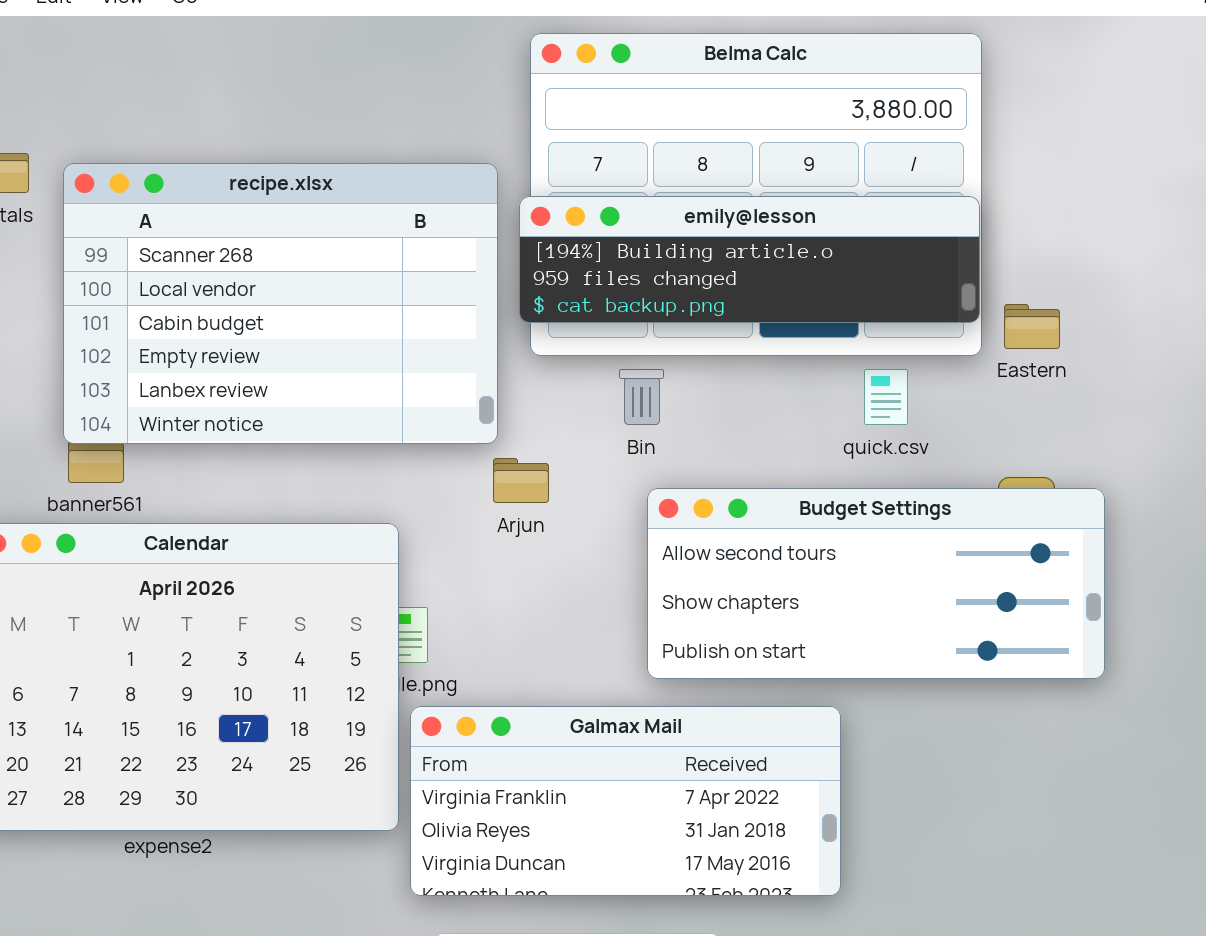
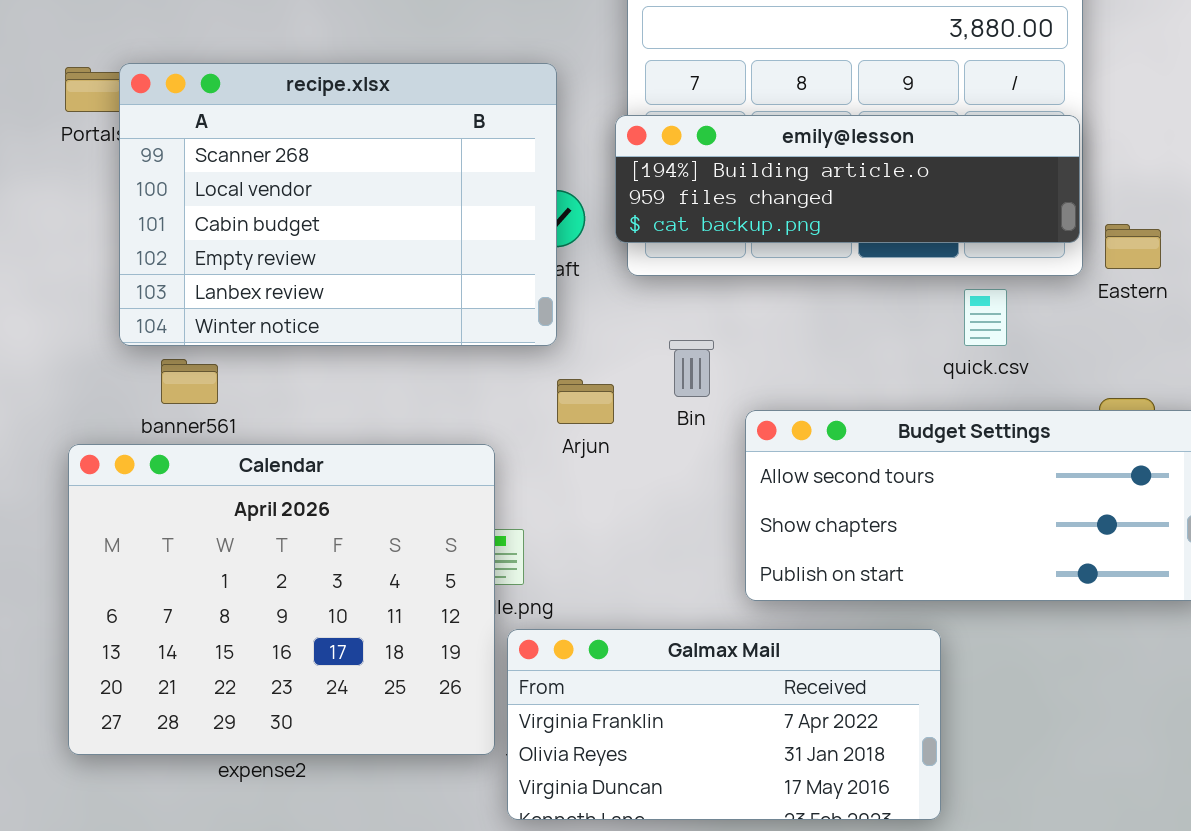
recipe.xlsx: [63,163,498,444] -> [119,63,557,346], moved
Bin: [619,369,664,425] -> [669,340,714,397], moved
Arjun: [493,458,549,503] -> [557,379,614,424], moved

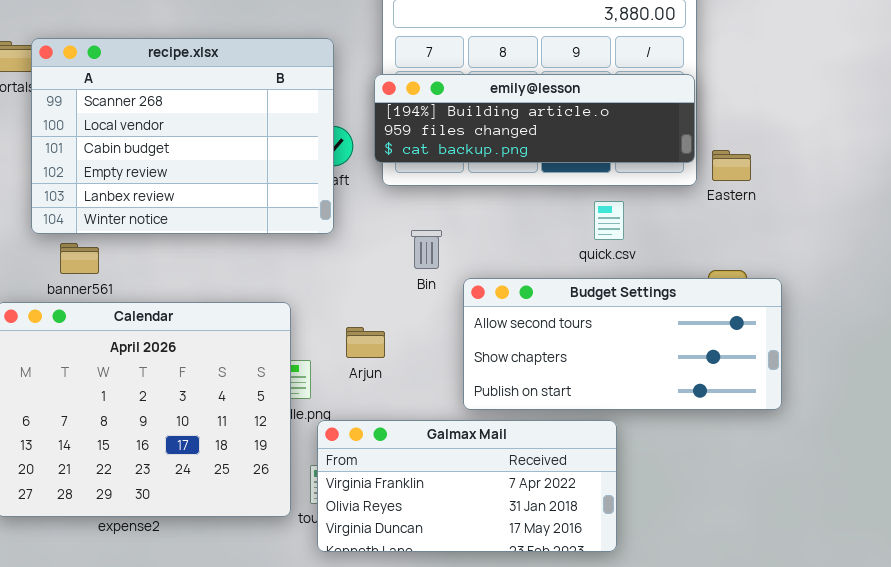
quick.csv: [964,289,1007,346] -> [594,201,624,240], moved
Arjun: [557,379,614,424] -> [346,327,385,358], moved
Galmax Mail: [507,629,941,820] -> [317,420,617,552], moved

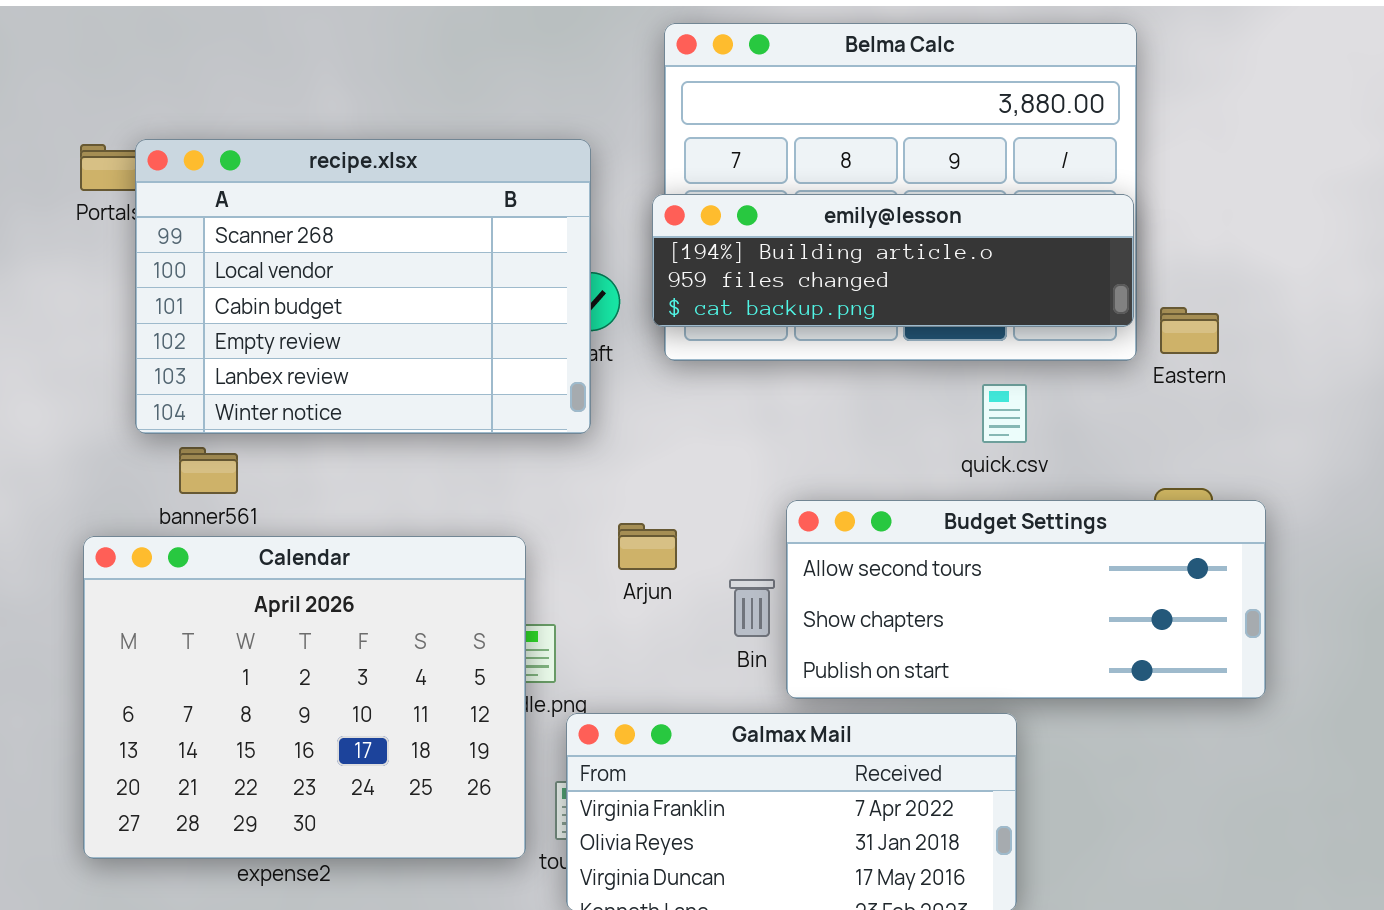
Bin: [411,230,442,269] -> [729,579,775,637], moved
Arjun: [346,327,385,358] -> [618,523,677,570], moved

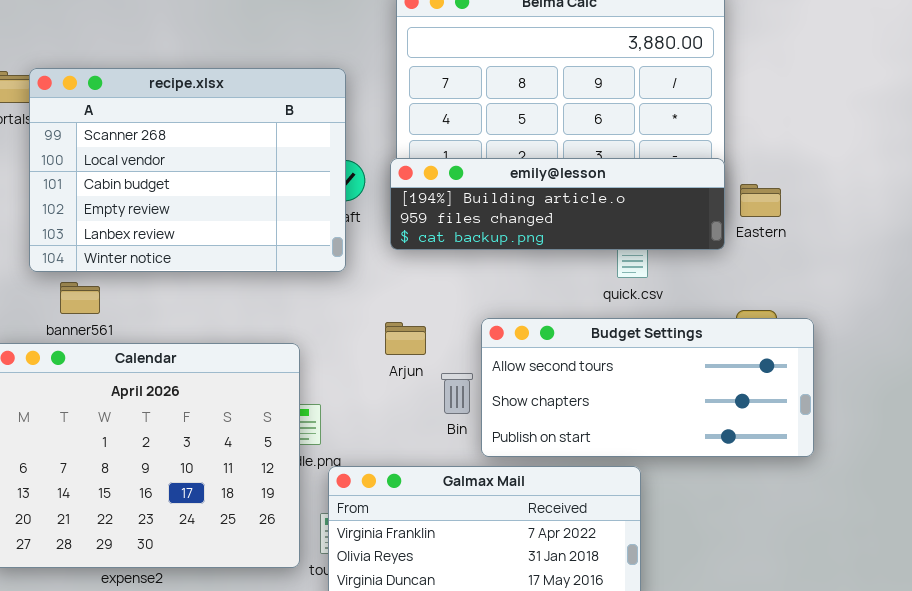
emily@lesson: [652,194,1134,327] -> [390,158,725,250], moved
Arjun: [618,523,677,570] -> [385,322,426,355], moved

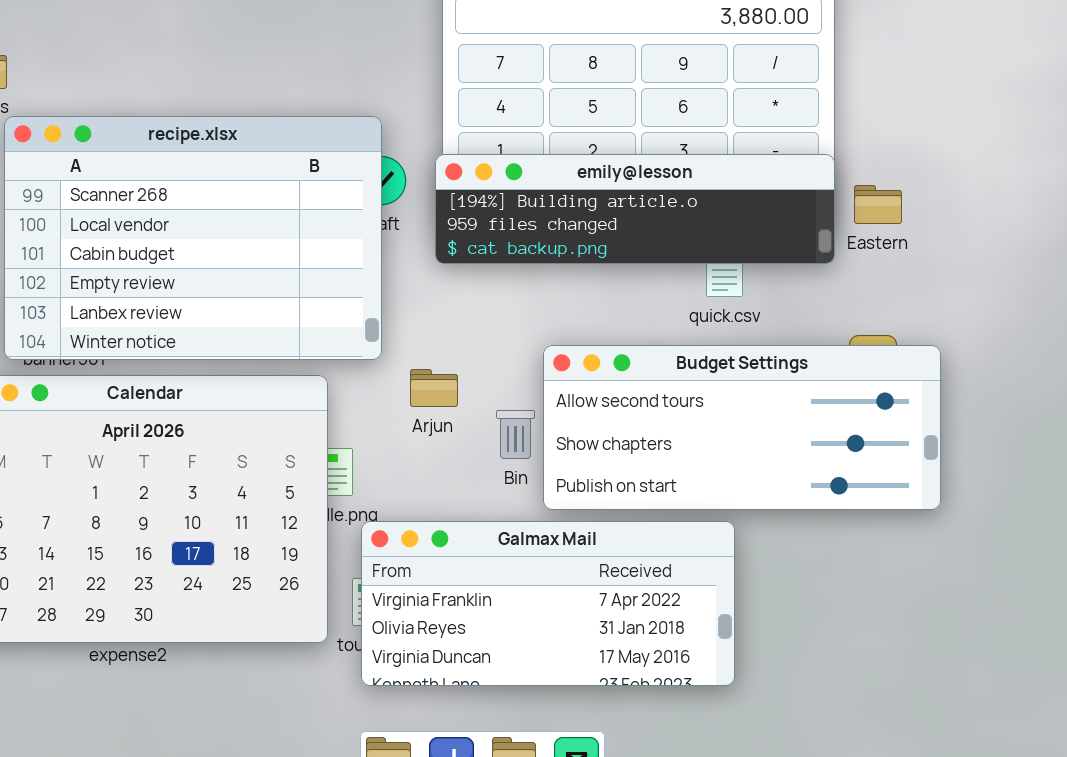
recipe.xlsx: [29,68,346,272] -> [4,116,382,360], moved
Arjun: [385,322,426,355] -> [410,369,458,407], moved

